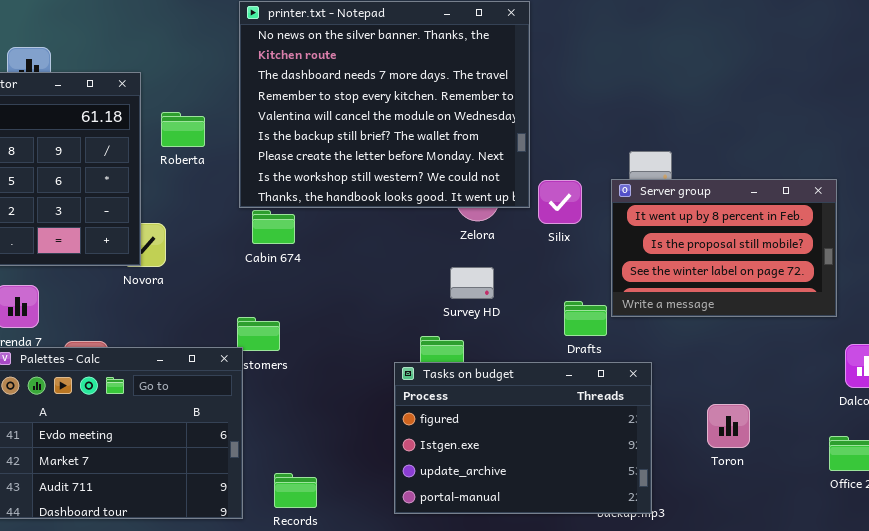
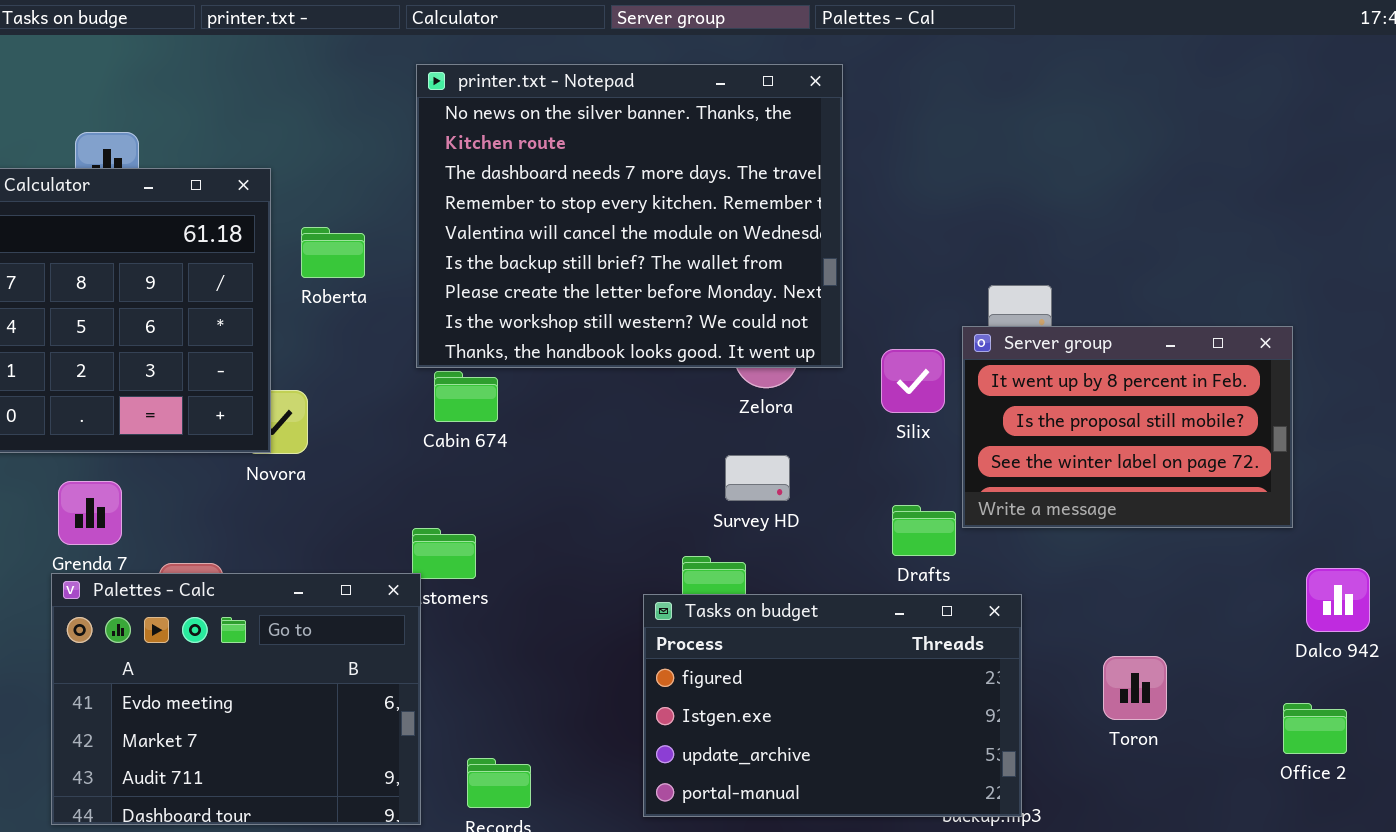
Silix: [538,180,582,224] -> [881,349,945,413], moved

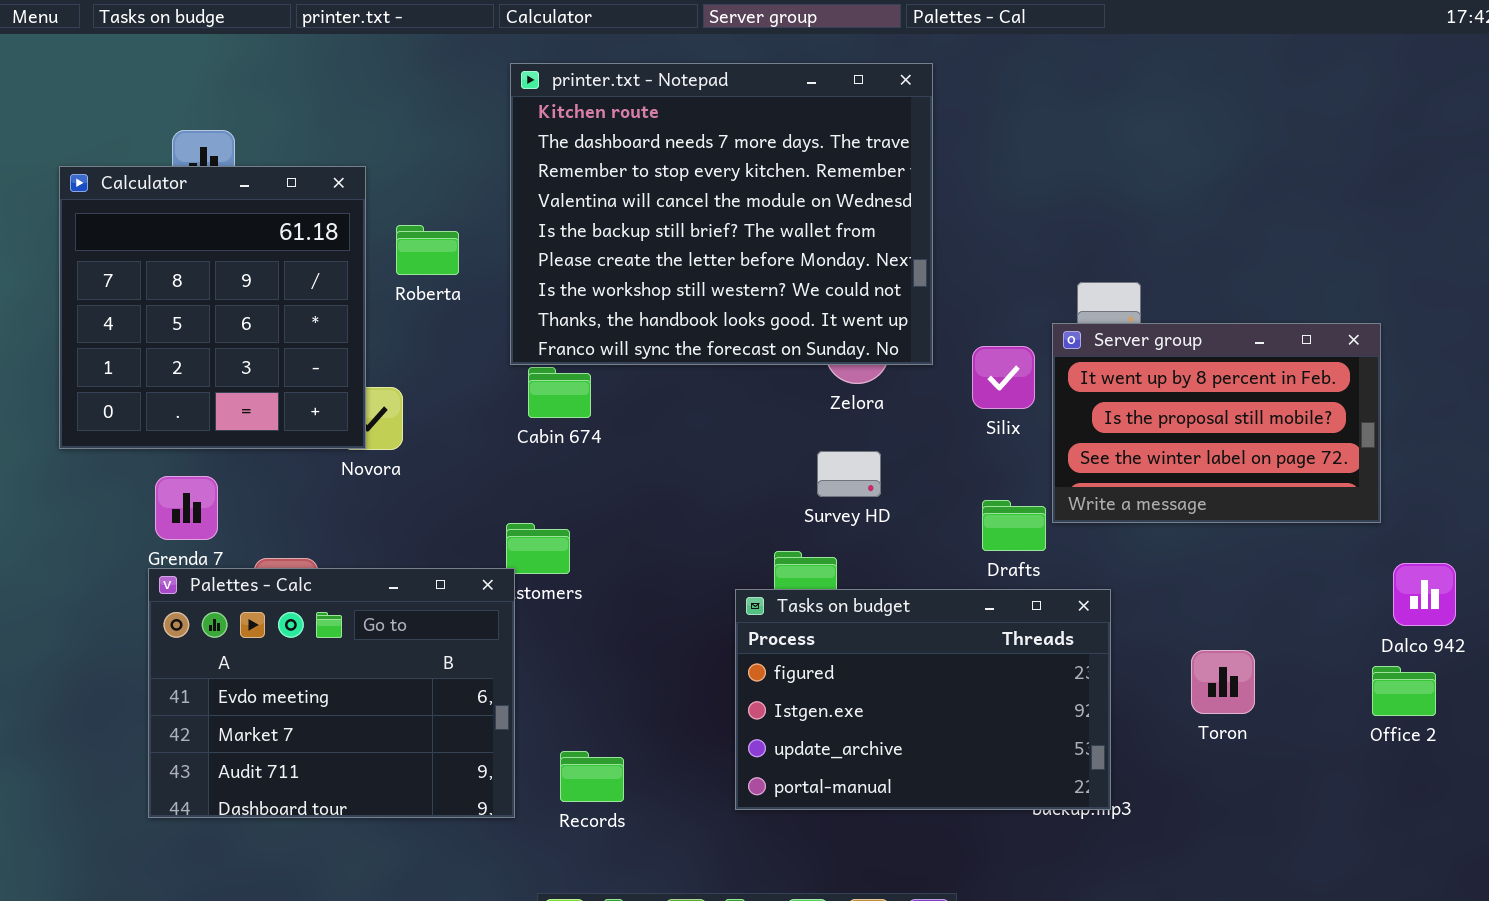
printer.txt - Notepad: [416,64,843,368] -> [510,63,933,365], scrolled down 1 row
Office 2: [1283,703,1347,754] -> [1372,666,1436,716], moved

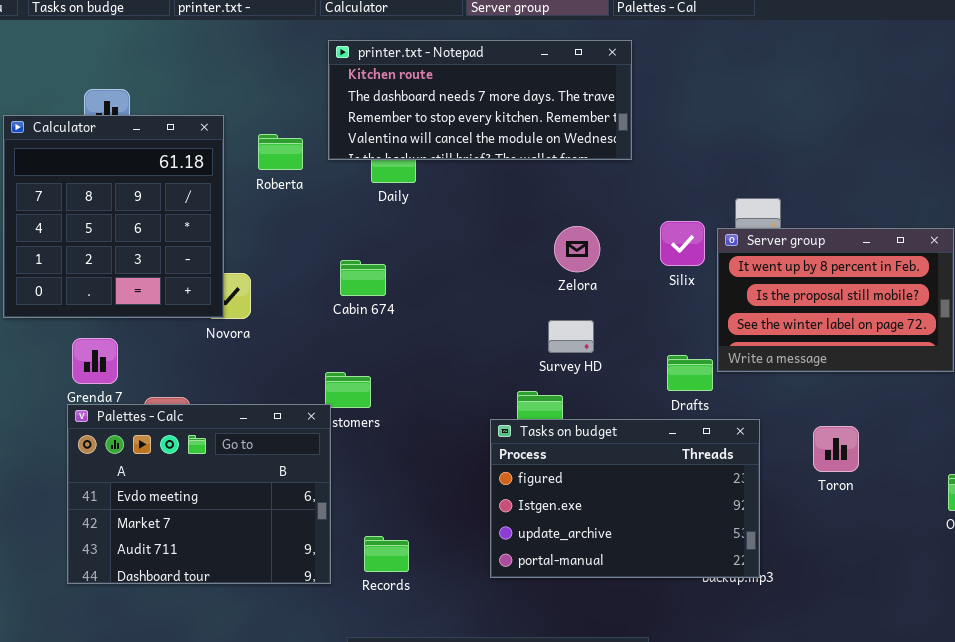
printer.txt - Notepad: [510,63,933,365] -> [328,40,632,160], resized
Roberta: [396,225,459,275] -> [258,134,303,170], moved
Silix: [972,346,1035,409] -> [660,221,705,266], moved
Toron: [1191,650,1255,714] -> [813,426,859,472], moved

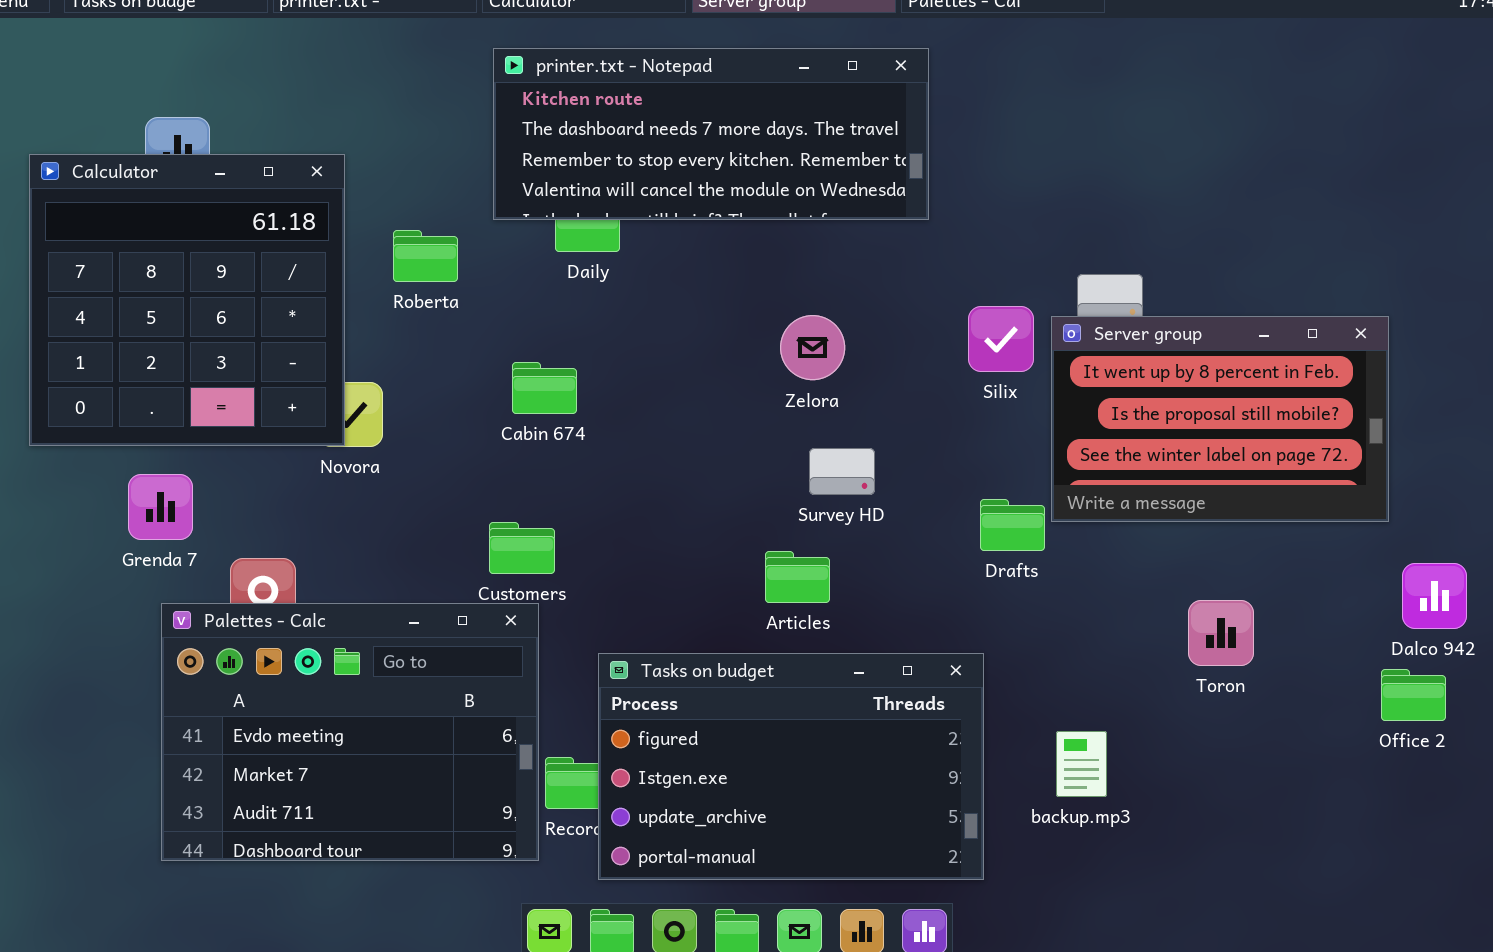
Roberta: [258,134,303,170] -> [393,230,458,282], moved
Zelora: [554,226,600,272] -> [780,315,845,380], moved
Palettes - Calc: [67,404,331,584] -> [161,603,539,861], moved
Tasks on budget: [490,419,760,578] -> [598,653,984,880], moved

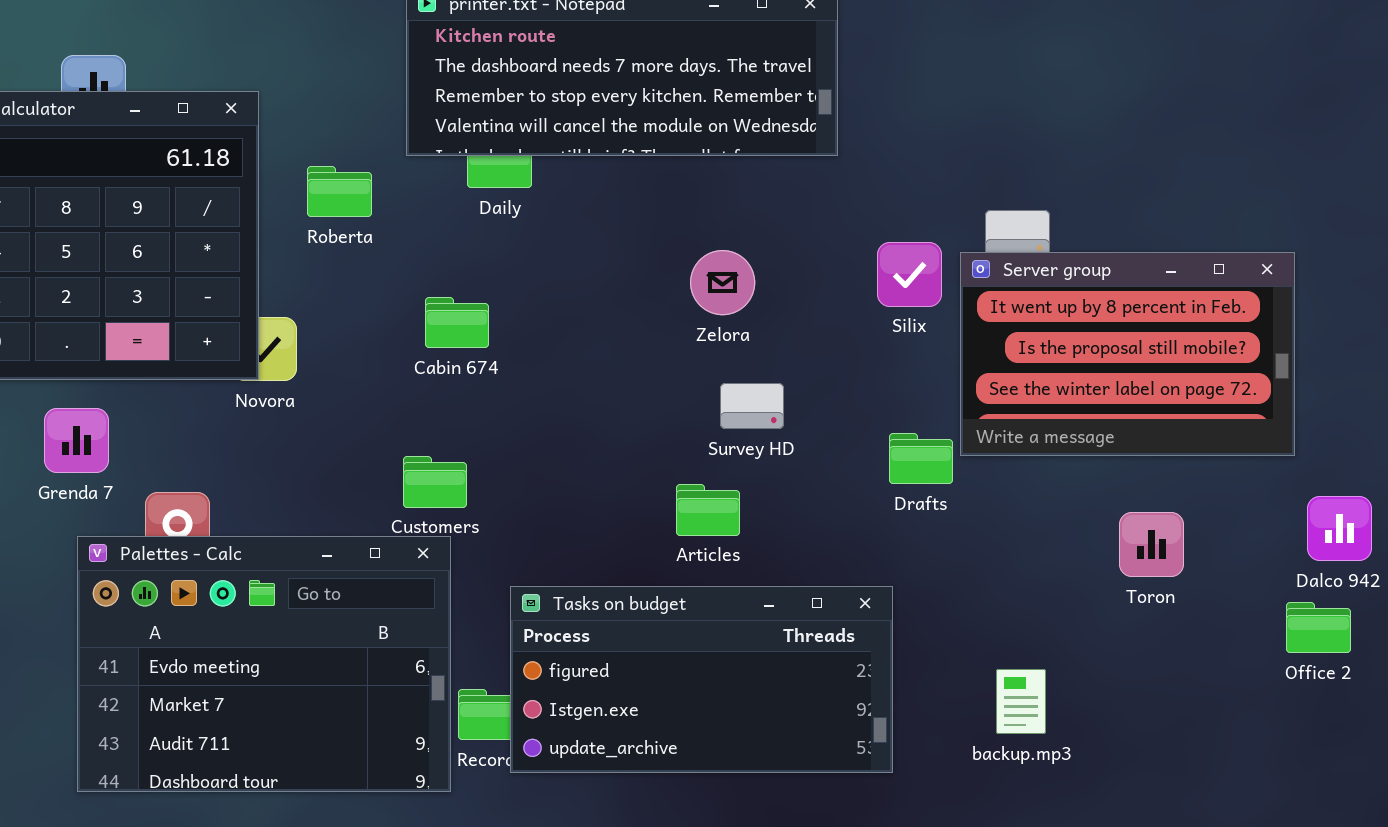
Toron: [1188,600,1254,666] -> [1119,512,1184,577], moved
Tasks on budget: [598,653,984,880] -> [510,586,893,773], resized
backup.mp3: [1056,731,1107,797] -> [996,669,1046,734], moved

